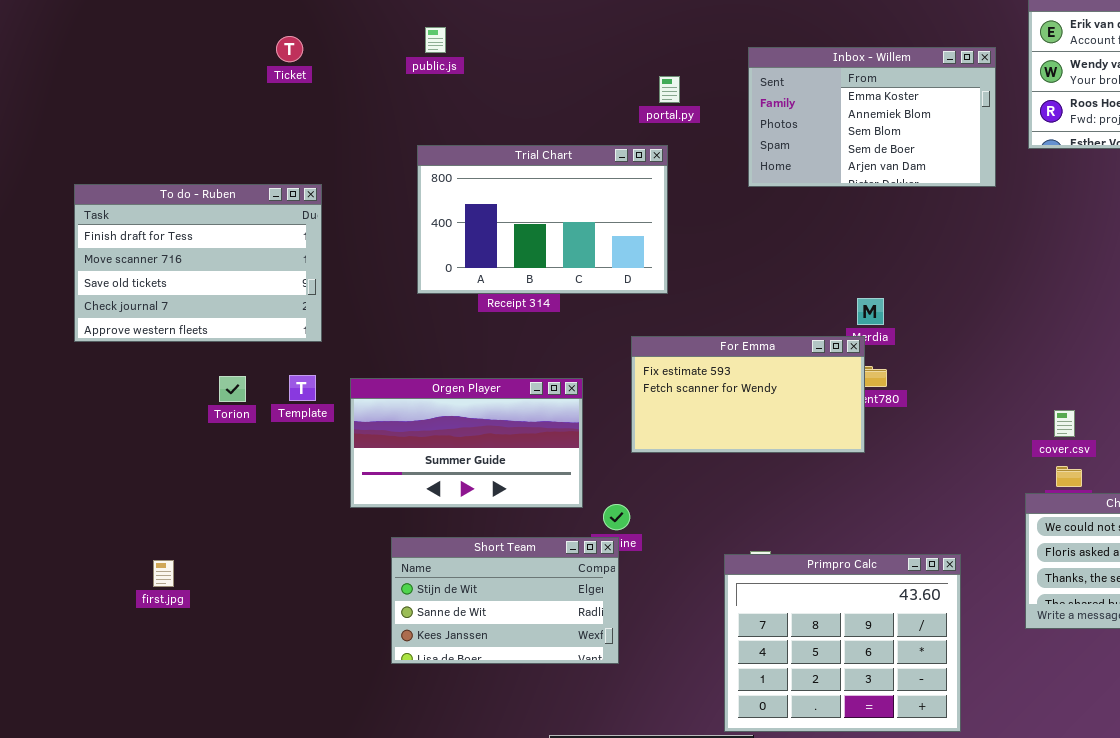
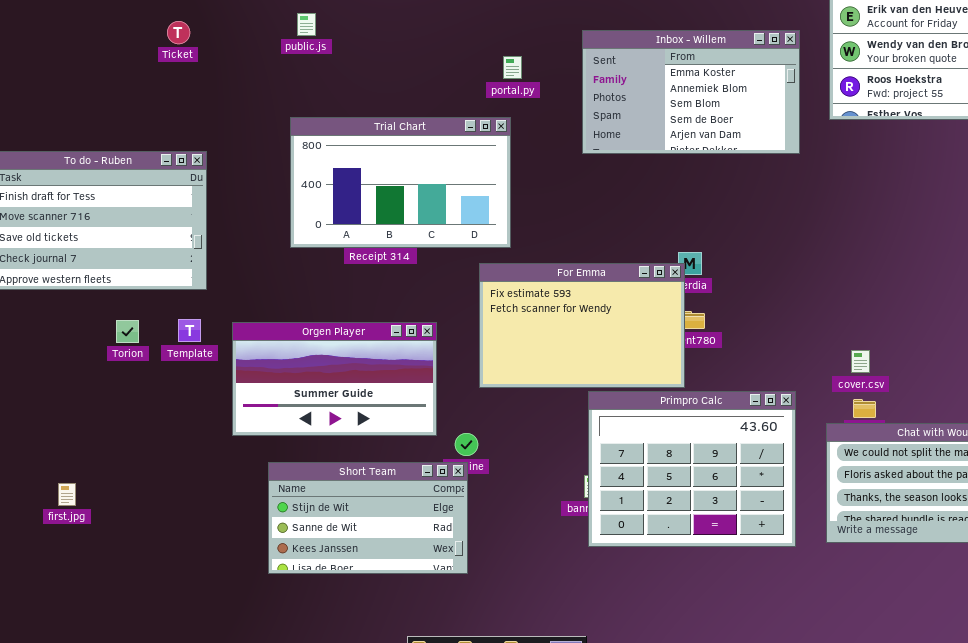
For Emma: [631,336,865,453] -> [479,263,685,388], resized
Primpro Calc: [724,554,961,732] -> [588,391,796,547], moved

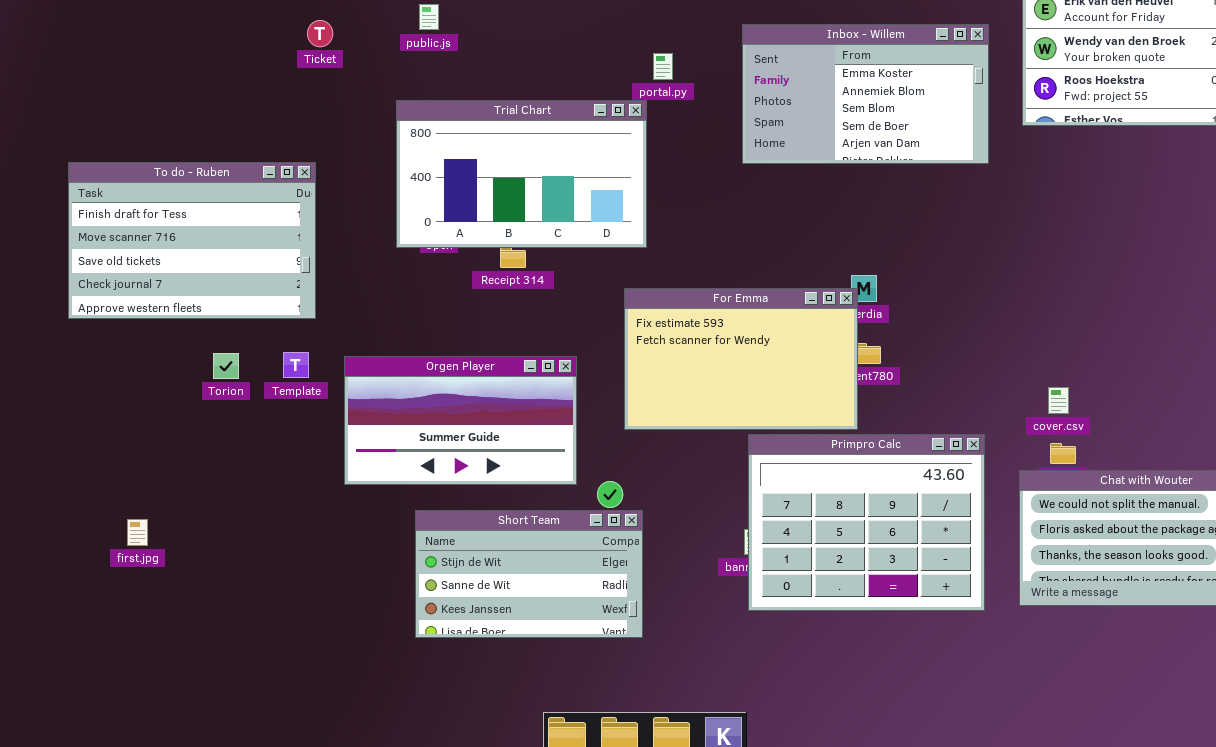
Ticket: [167,21,190,44] -> [307,20,333,47], moved
Trial Chart: [290,117,511,248] -> [396,100,647,248], moved
Short Team: [268,462,468,574] -> [415,510,643,638], moved
first.jpg: [58,483,76,506] -> [127,519,148,546], moved

